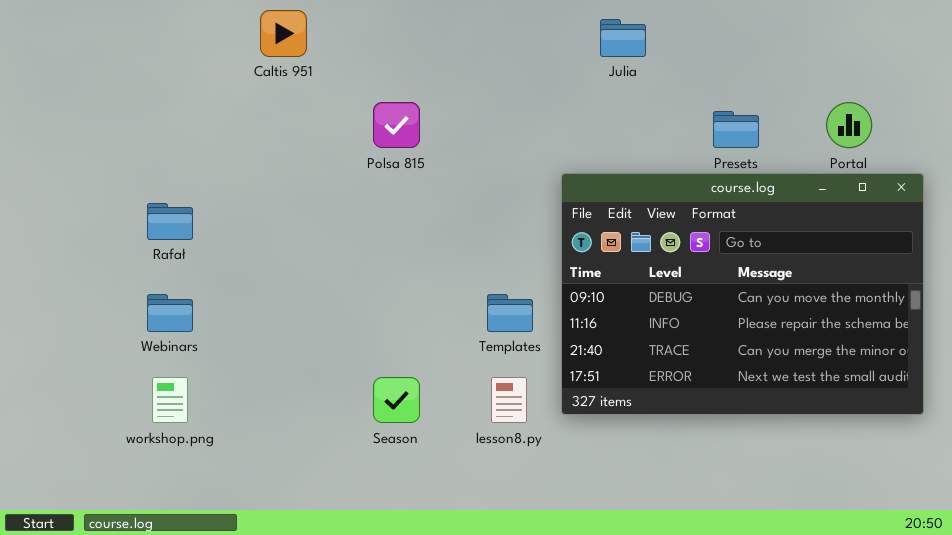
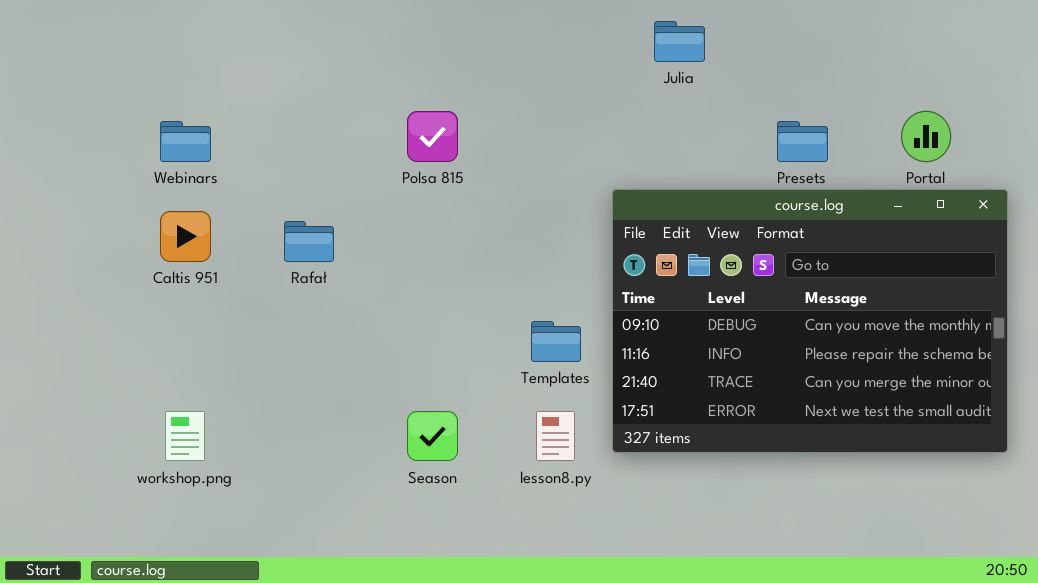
Caltis 951: [260,10,307,57] -> [160,211,211,262], moved
Rafał: [147,203,193,240] -> [284,221,334,262], moved
Webinars: [147,294,193,332] -> [160,121,211,162], moved

